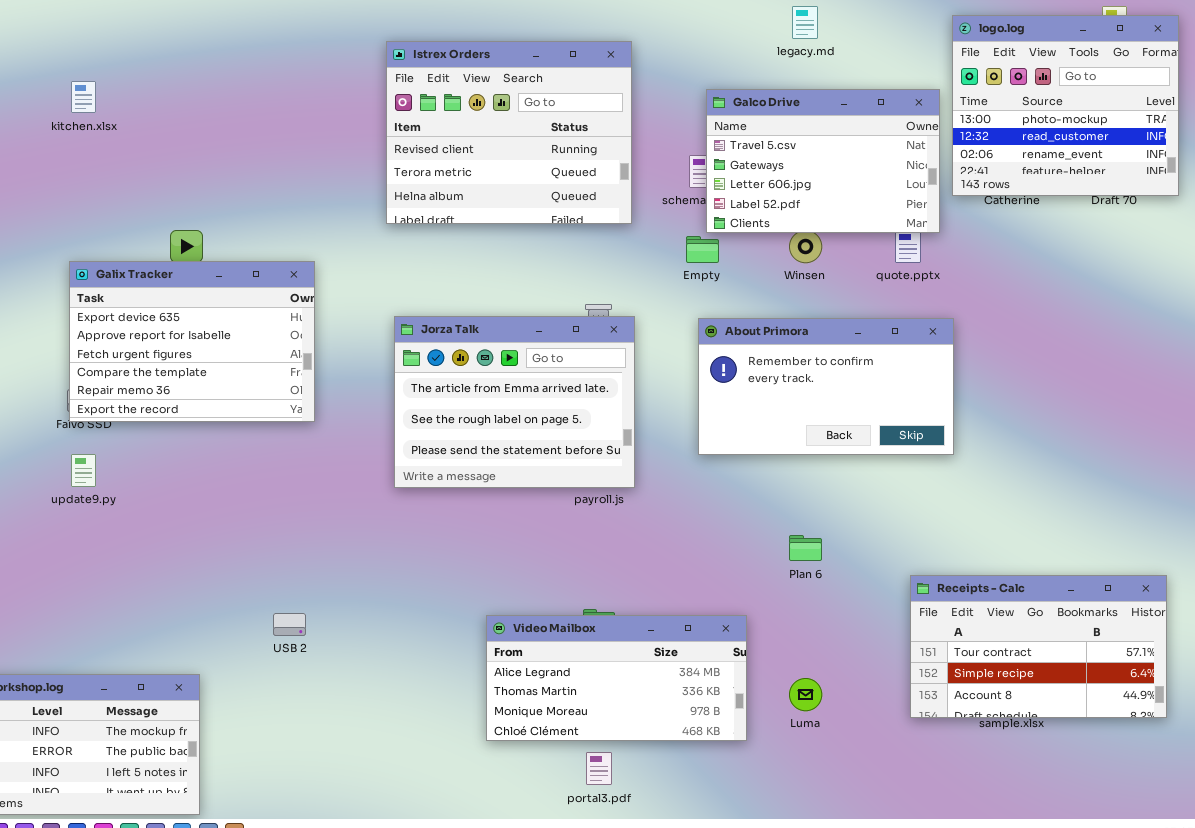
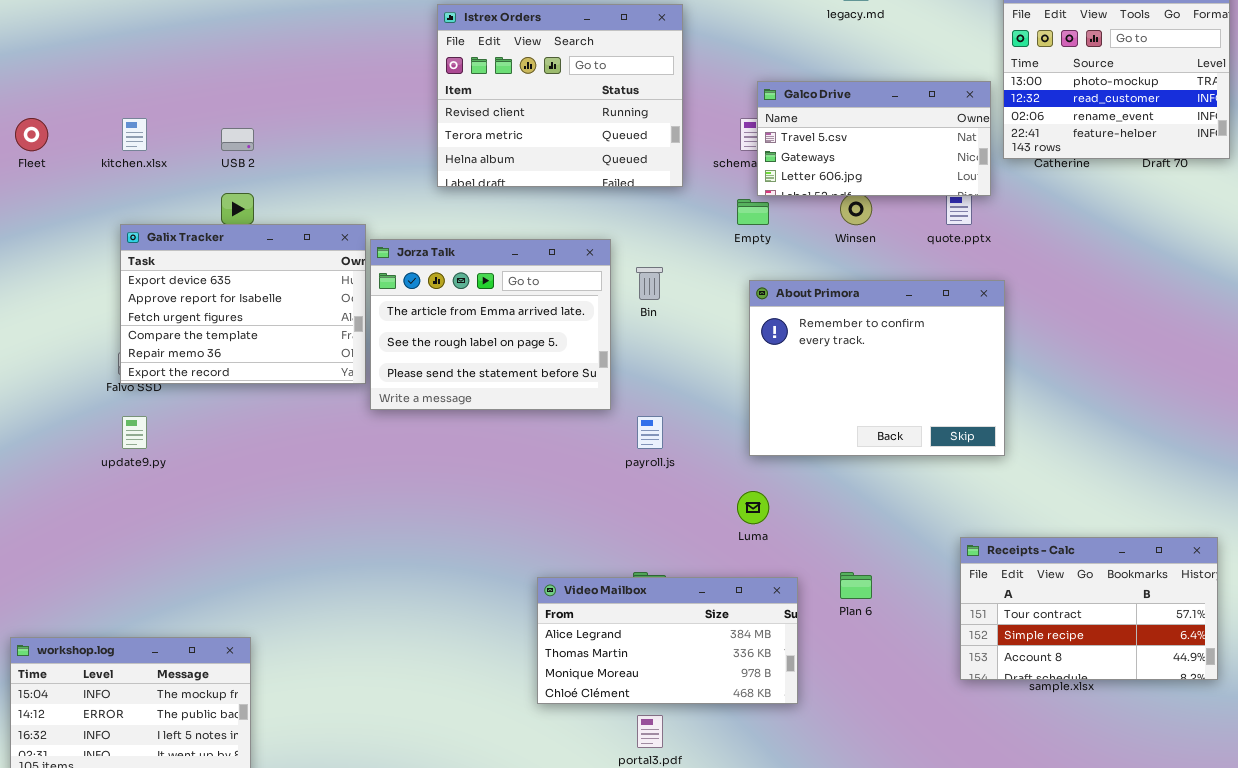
kitchen.xlsx: [71,81,96,113] -> [122,118,147,151], moved
Galco Drive: [706,89,940,233] -> [757,81,991,196], resized
Jorza Talk: [394,316,635,488] -> [370,239,611,410], moved
About Primora: [698,318,954,455] -> [749,280,1005,456], resized
Plan 6: [789,535,822,561] -> [840,572,872,599], moved
USB 2: [273,613,306,636] -> [221,128,254,151], moved
Luma: [789,678,822,711] -> [737,491,769,524], moved

